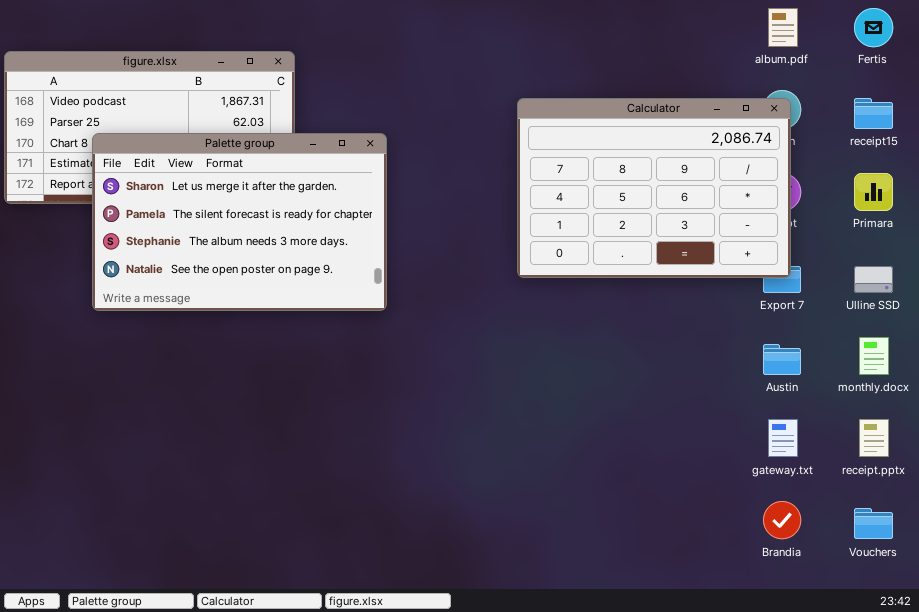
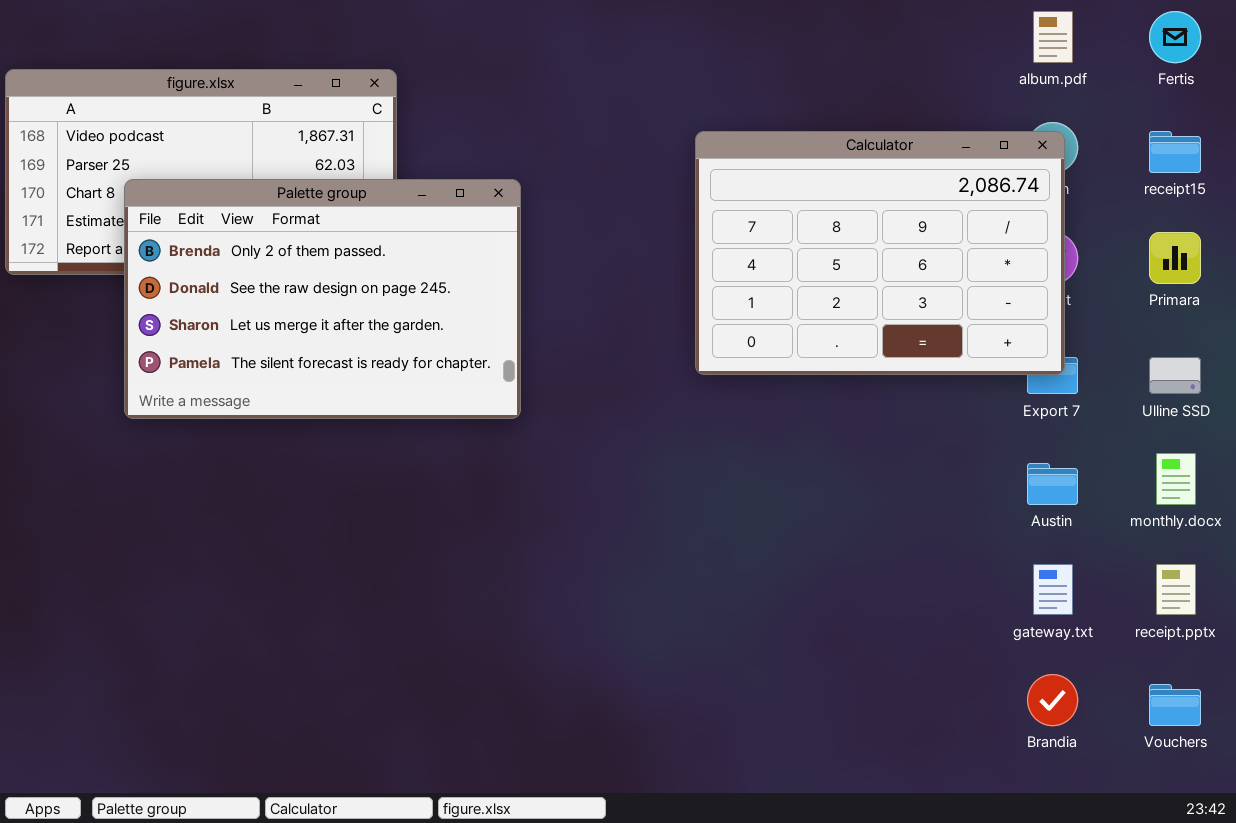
Palette group: [92,133,387,311] -> [124,179,521,419], scrolled up 2 rows

